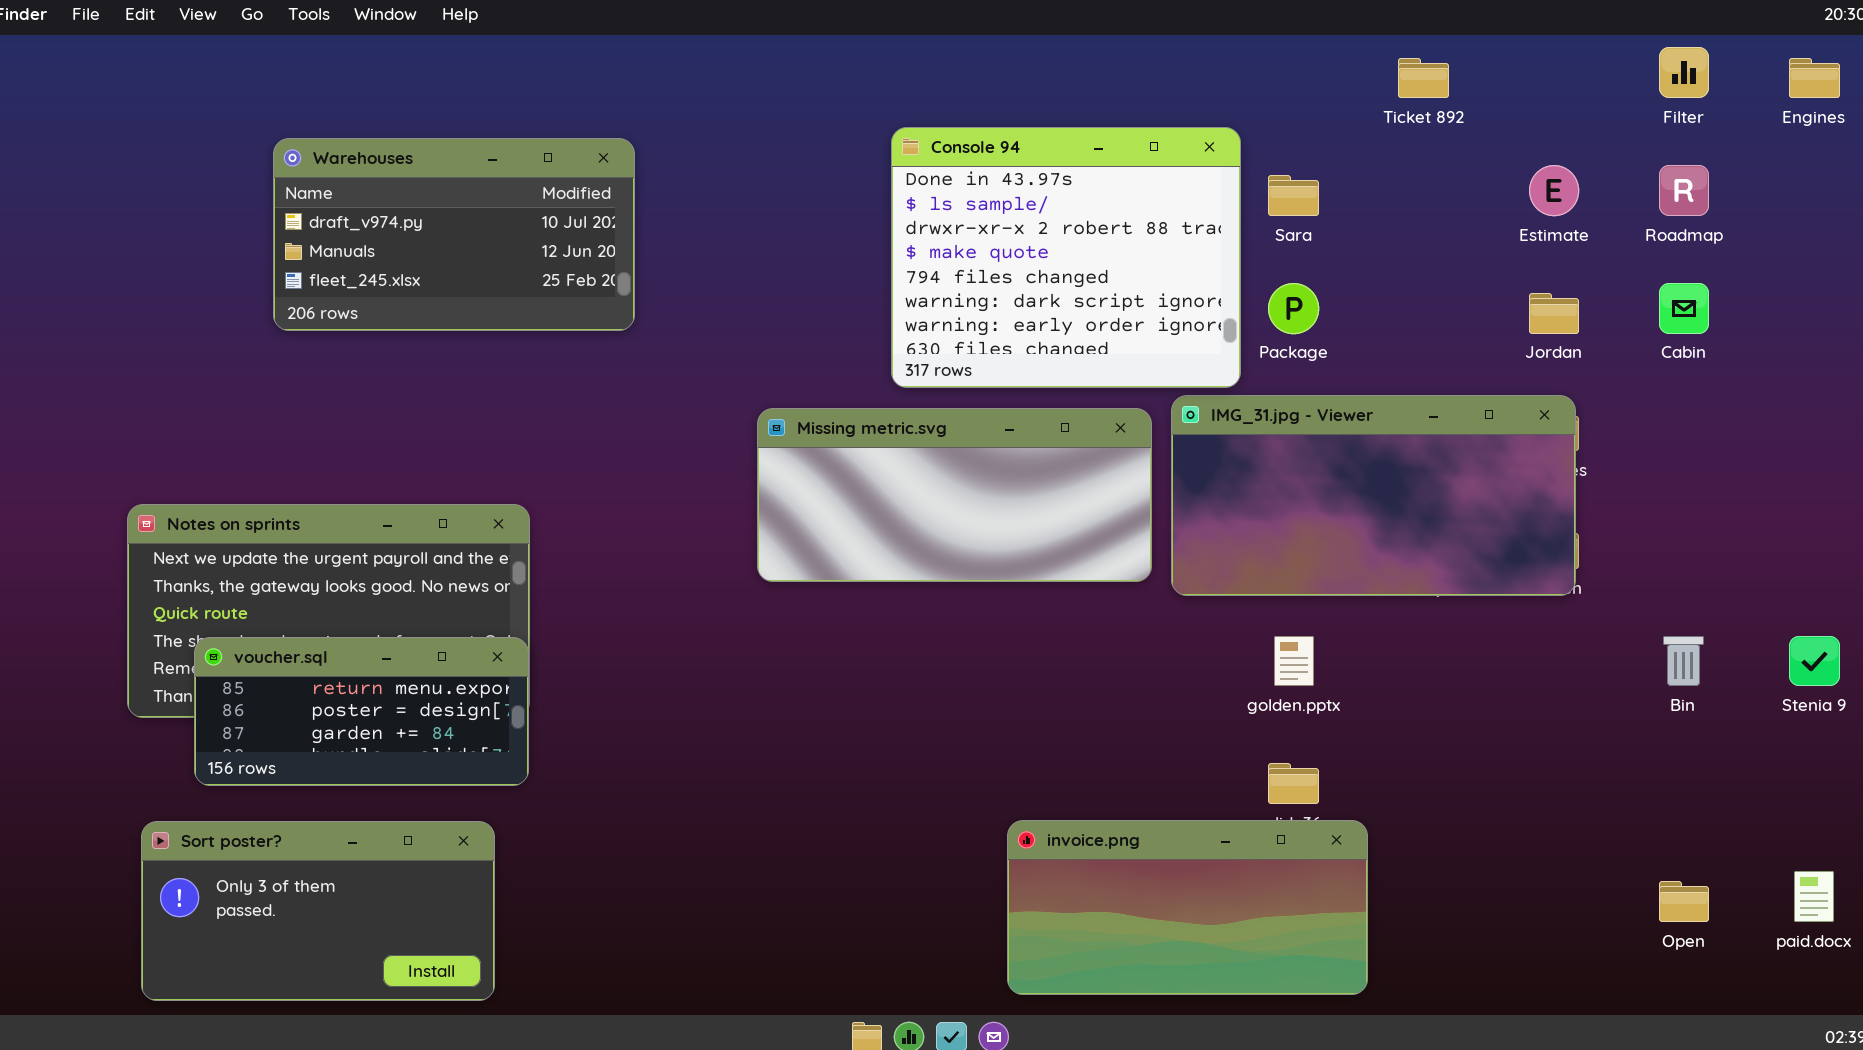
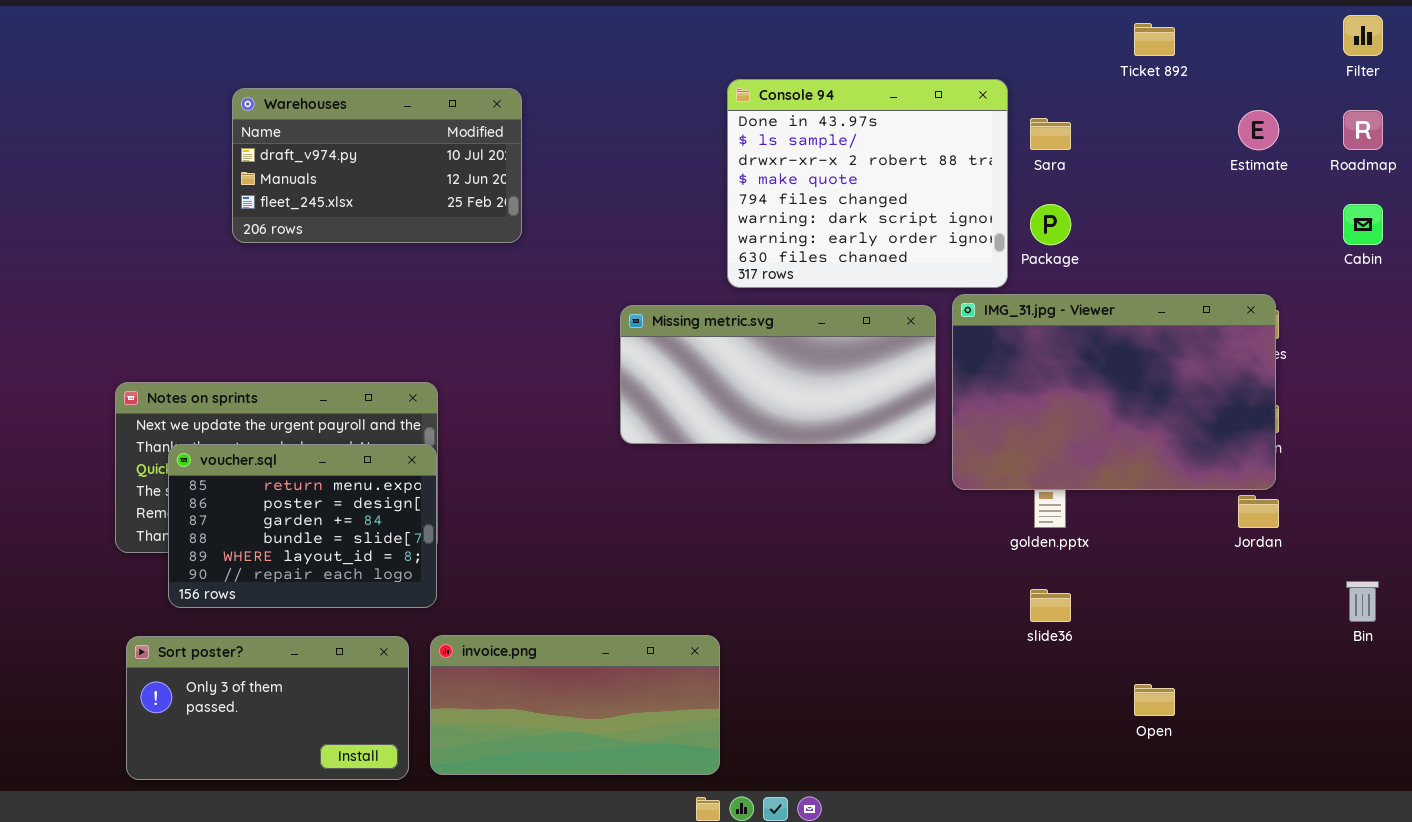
Jordan: [1529,293,1579,334] -> [1238,495,1279,528], moved
IMG_31.jpg - Viewer: [1171,395,1576,596] -> [952,294,1276,490], resized
Bin: [1663,636,1704,686] -> [1346,581,1379,622], moved
voucher.sql: [194,637,529,786] -> [168,444,437,608], resized
invoice.png: [1007,820,1368,995] -> [430,635,720,775], moved
Open: [1659,881,1709,922] -> [1134,684,1175,716], moved

